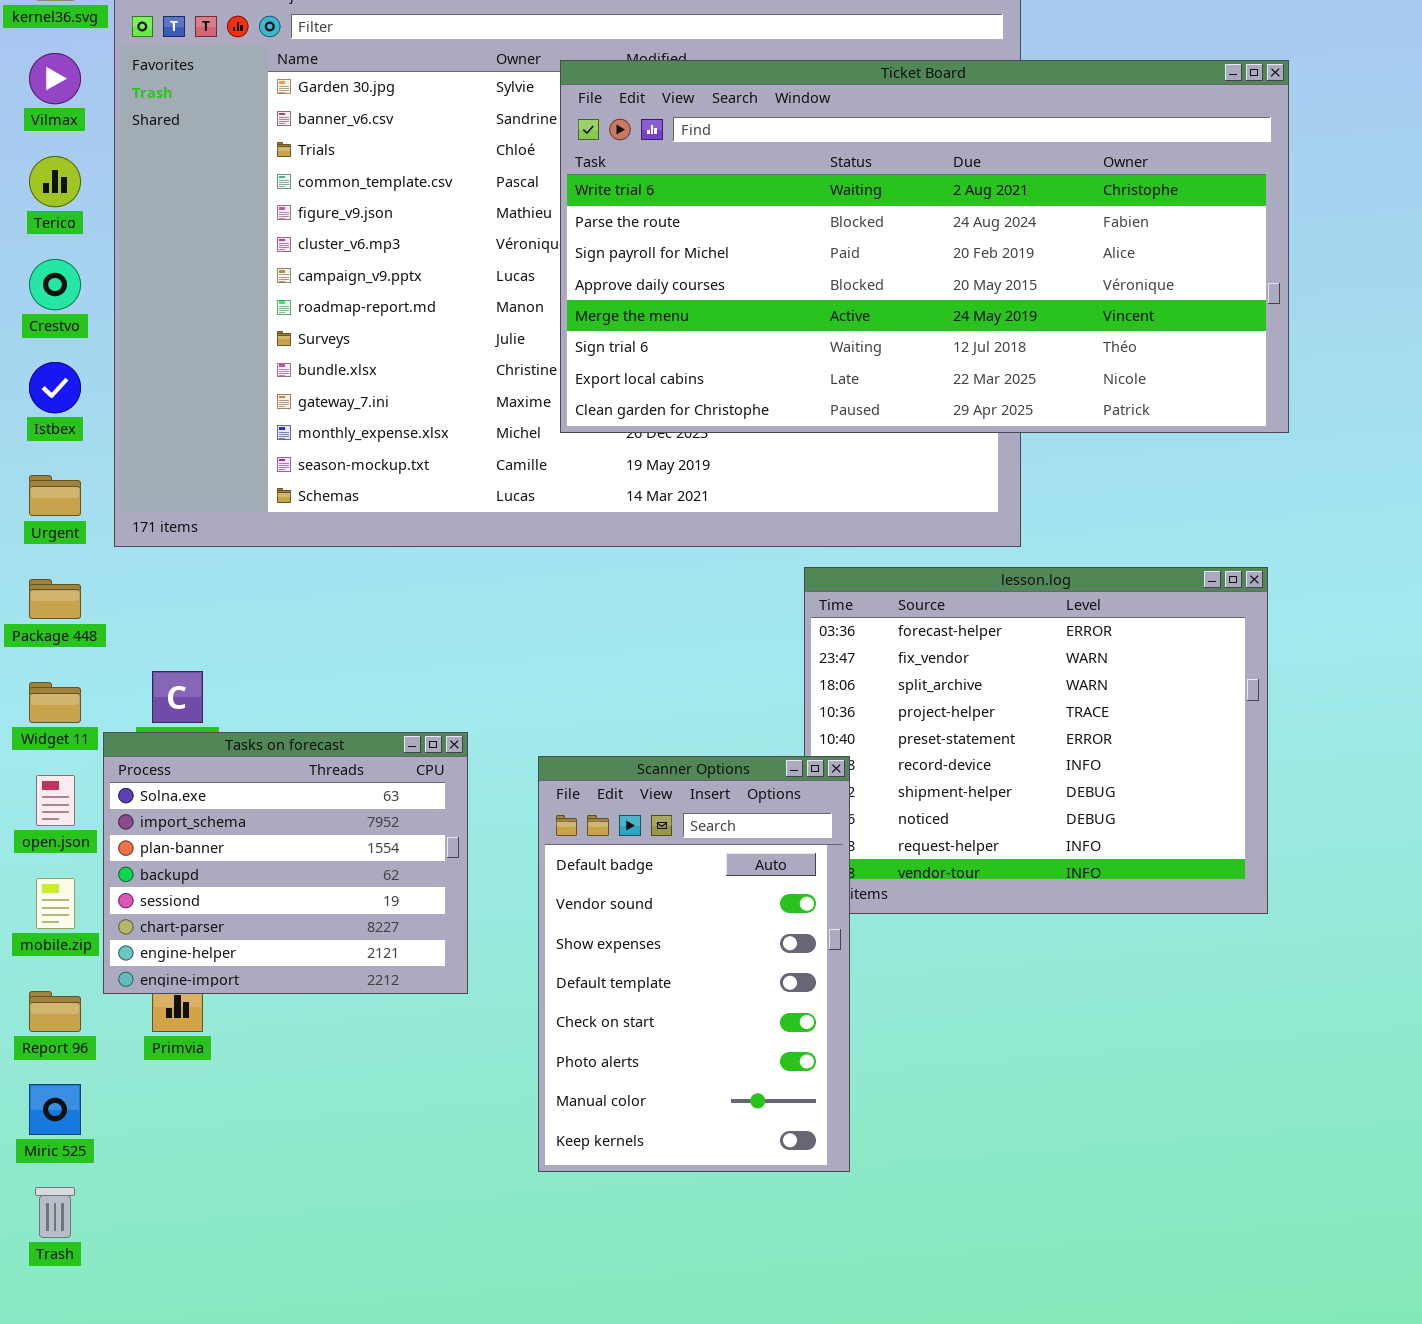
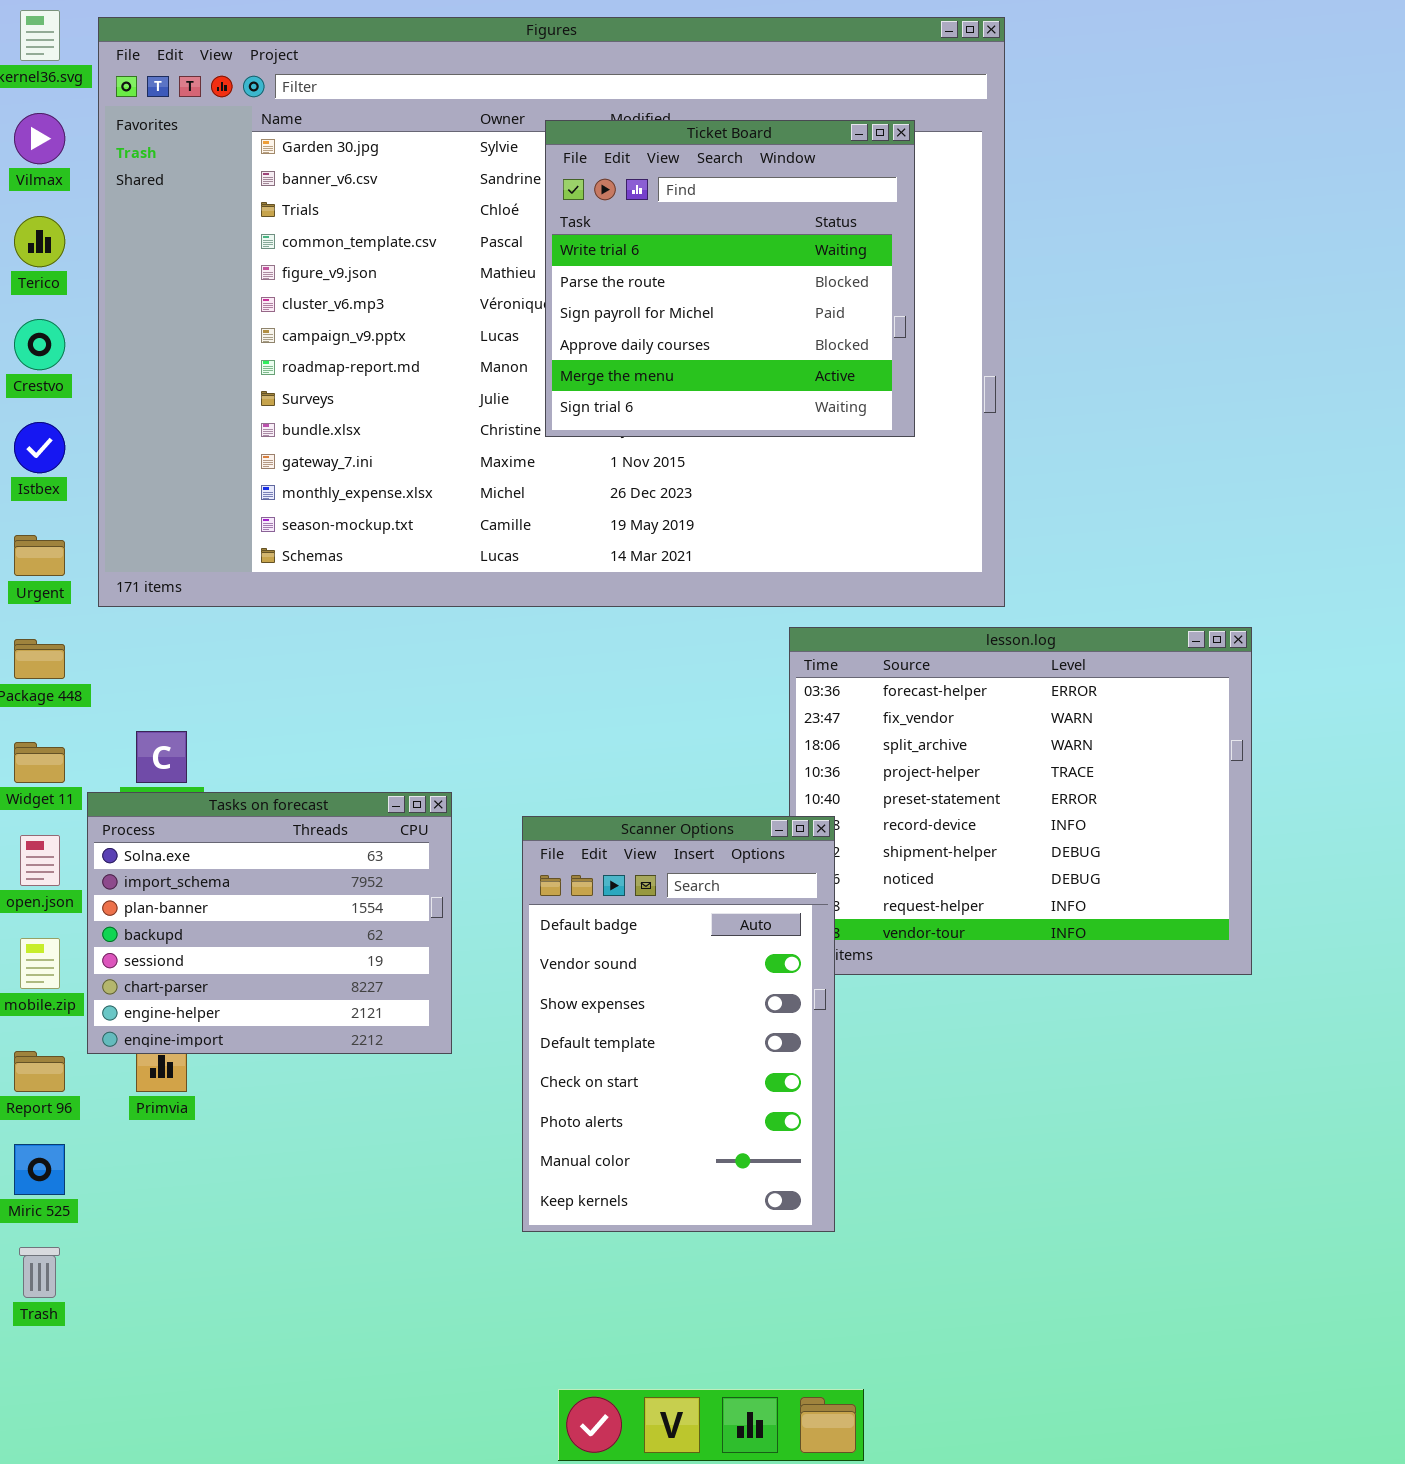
Ticket Board: [560,60,1289,433] -> [545,120,915,437], resized

